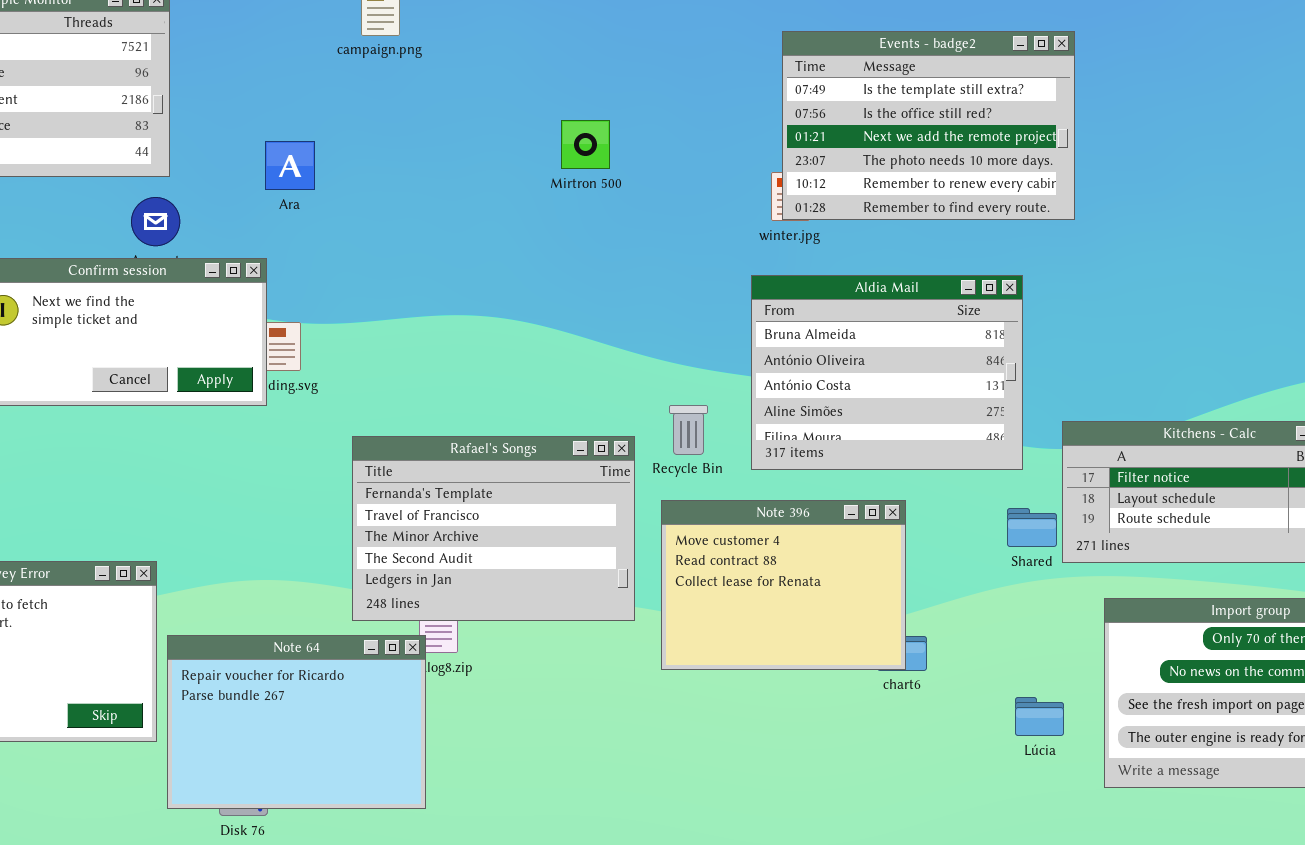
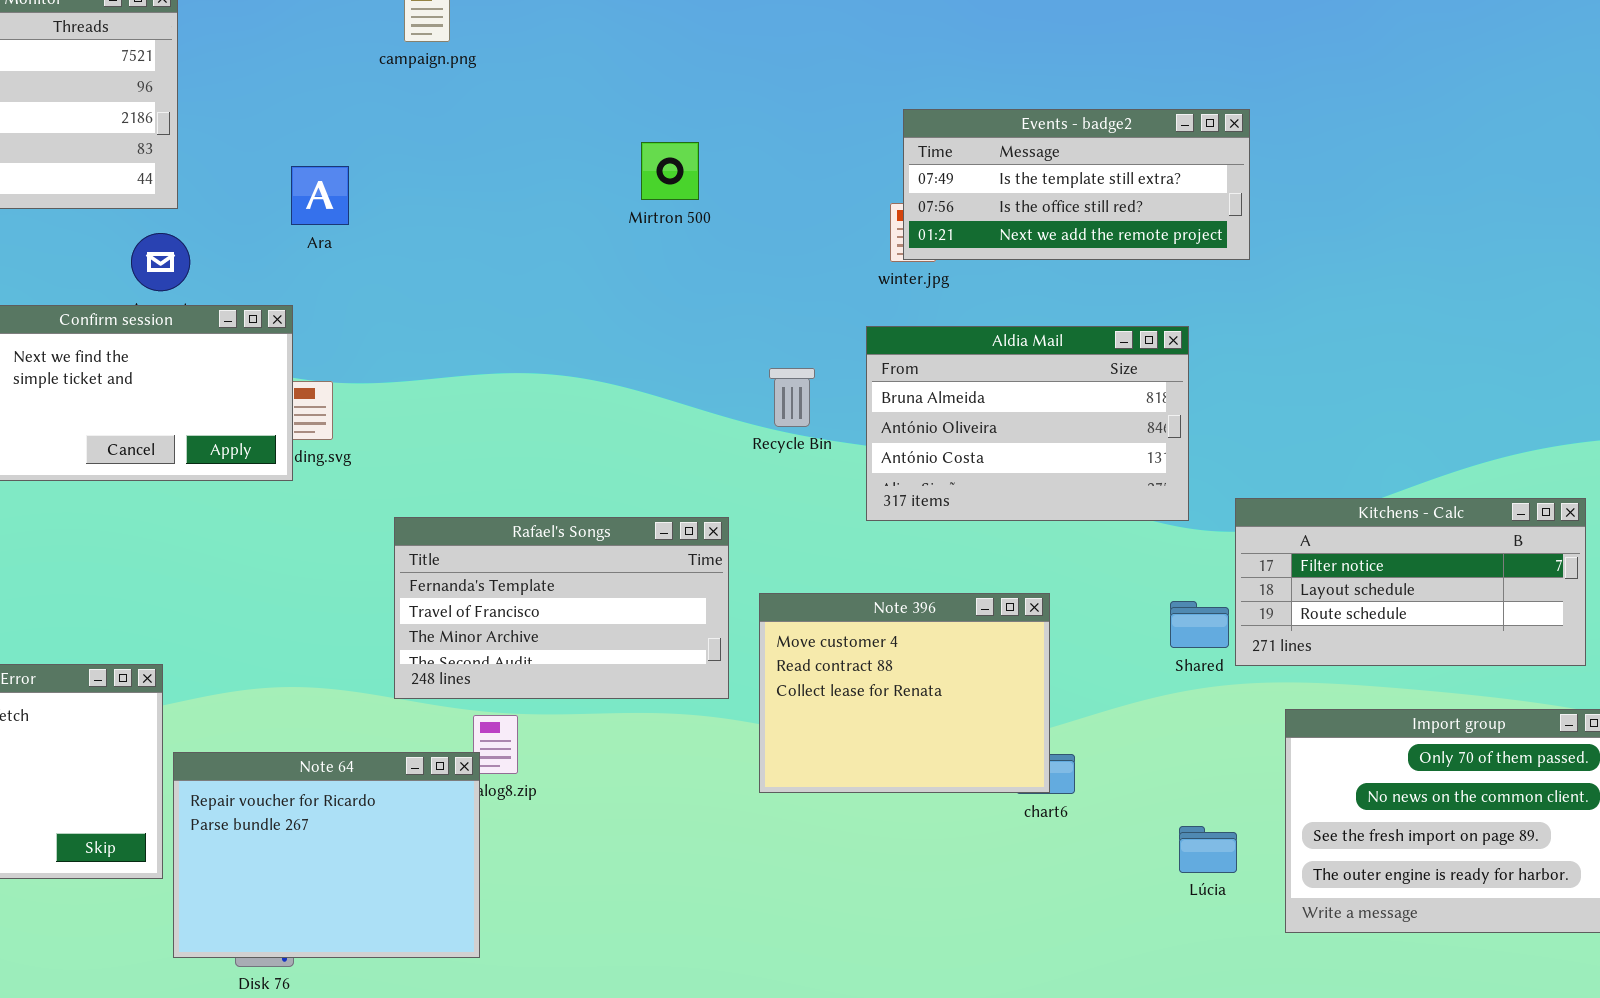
Events - badge2: [782,31,1075,220] -> [903,109,1250,260], resized
Aldia Mail: [751,275,1023,470] -> [866,326,1189,521], resized
Recycle Bin: [669,405,708,455] -> [769,368,815,427], moved
Rafael's Songs: [352,436,635,621] -> [394,517,729,699], resized

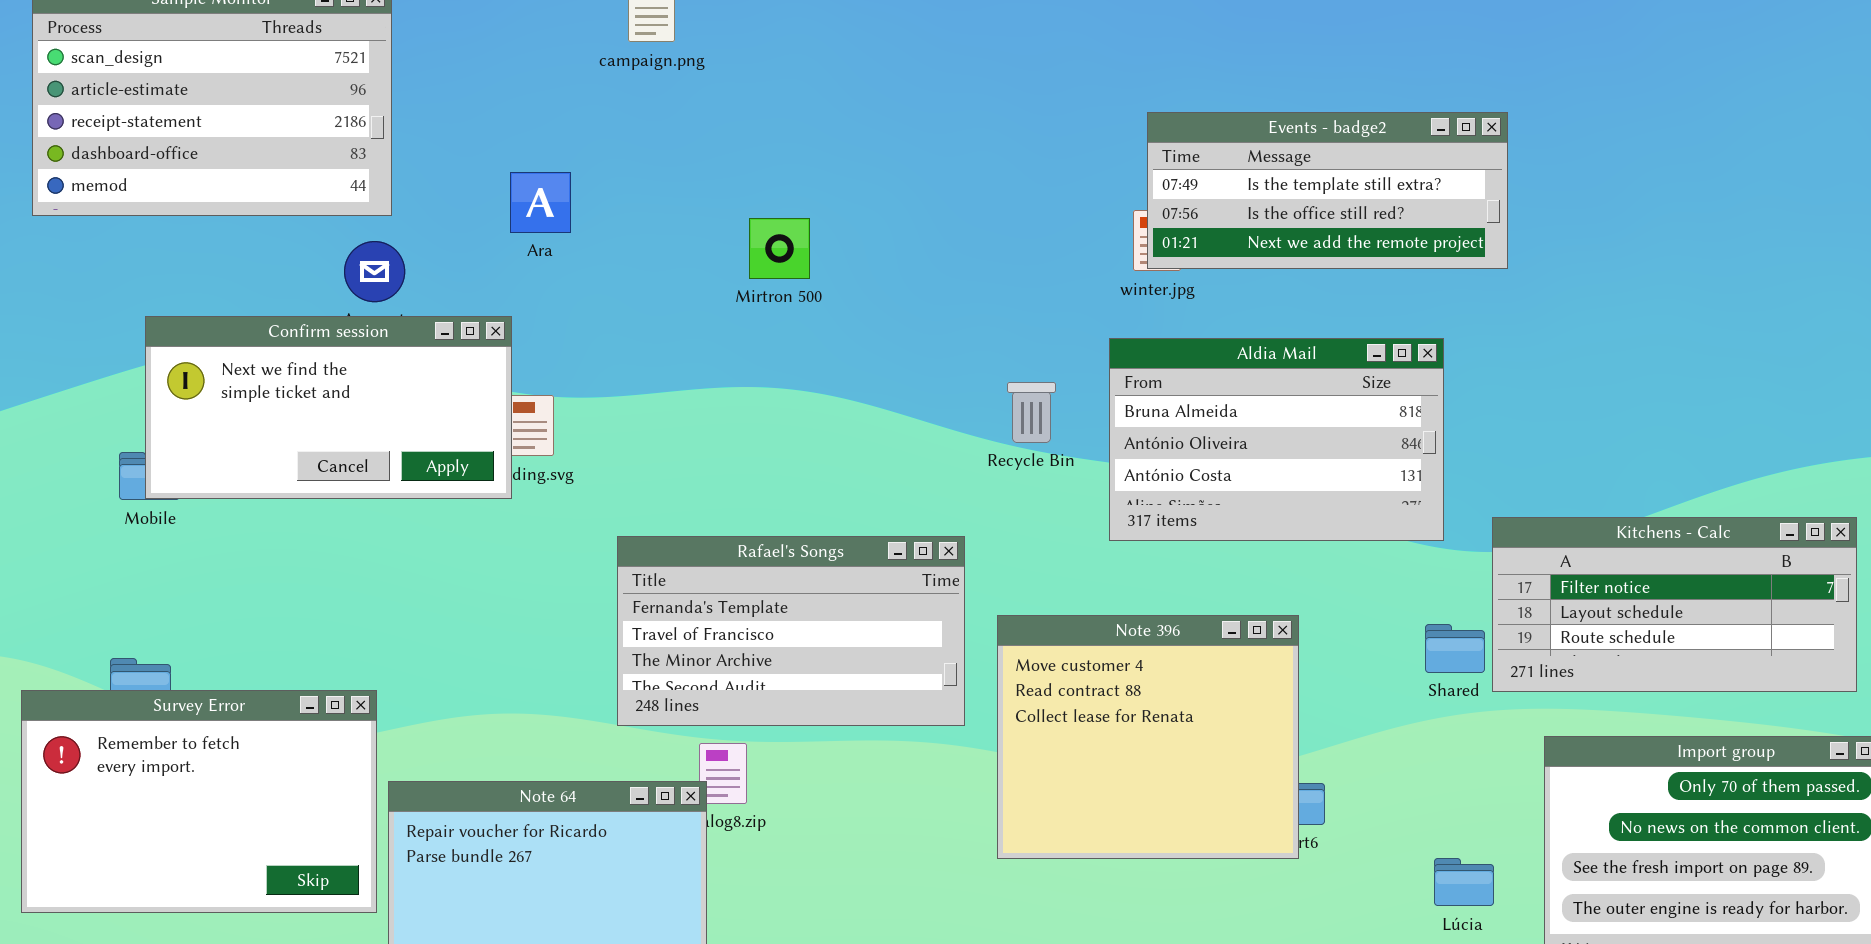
Mirtron 500: [641,142,699,200] -> [749,218,810,279], moved
Note 396: [759,593,1050,793] -> [997,615,1299,859], resized

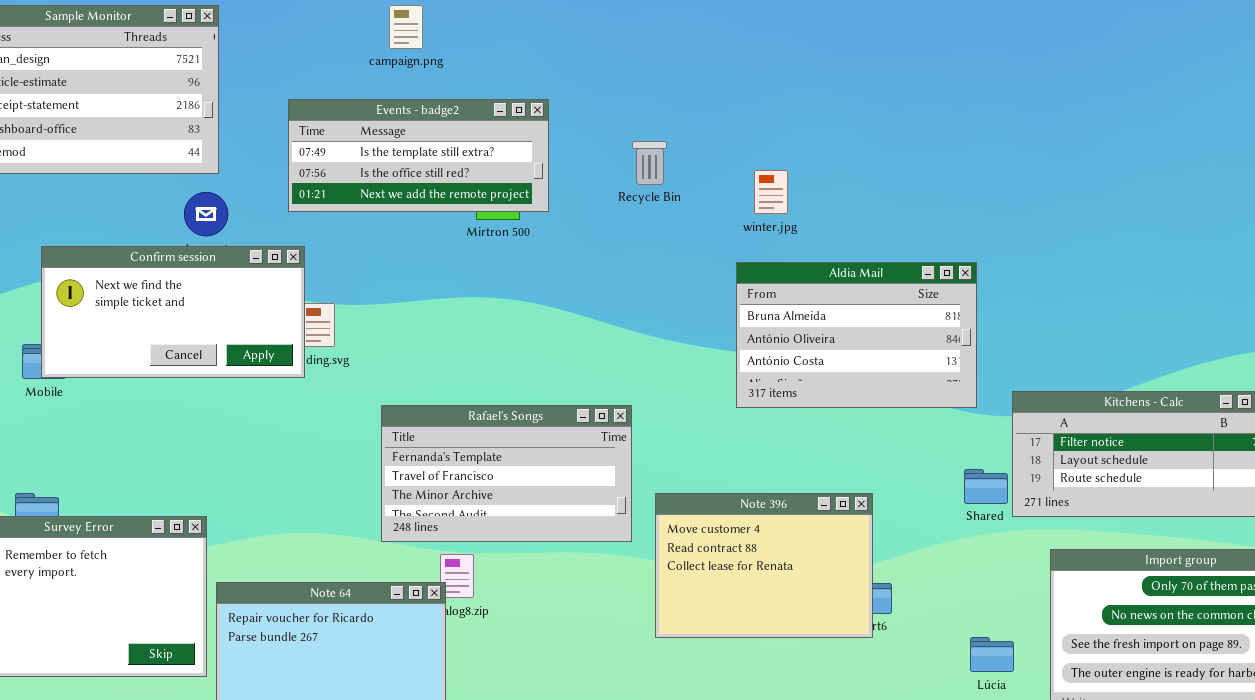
Events - badge2: [1147,112,1508,269] -> [288,99,549,212], moved
Recycle Bin: [1007,382,1056,443] -> [632,141,667,185], moved
Note 396: [997,615,1299,859] -> [655,493,873,638], resized

